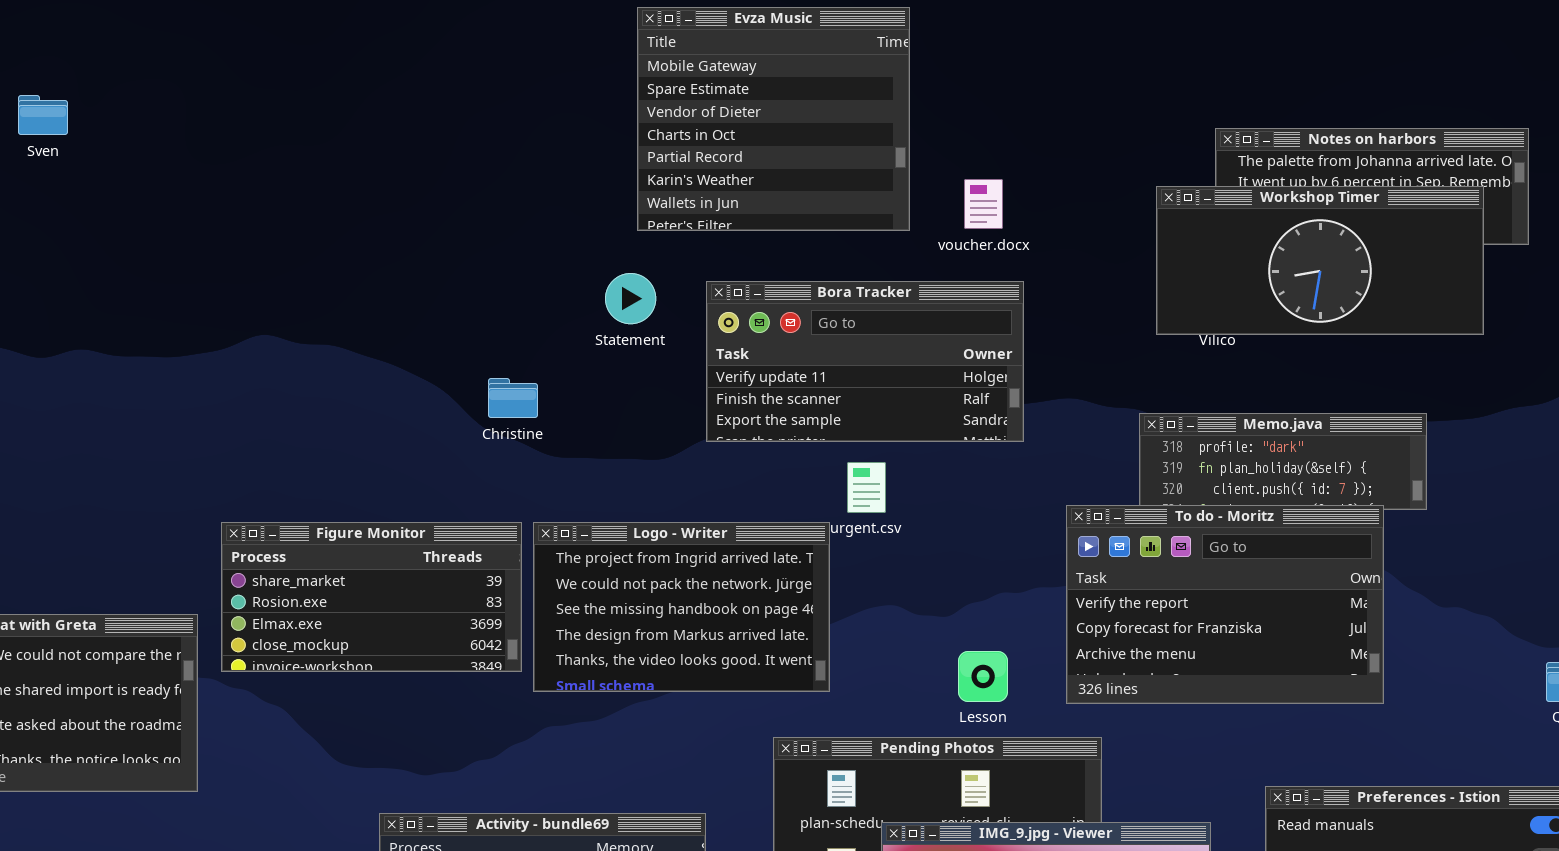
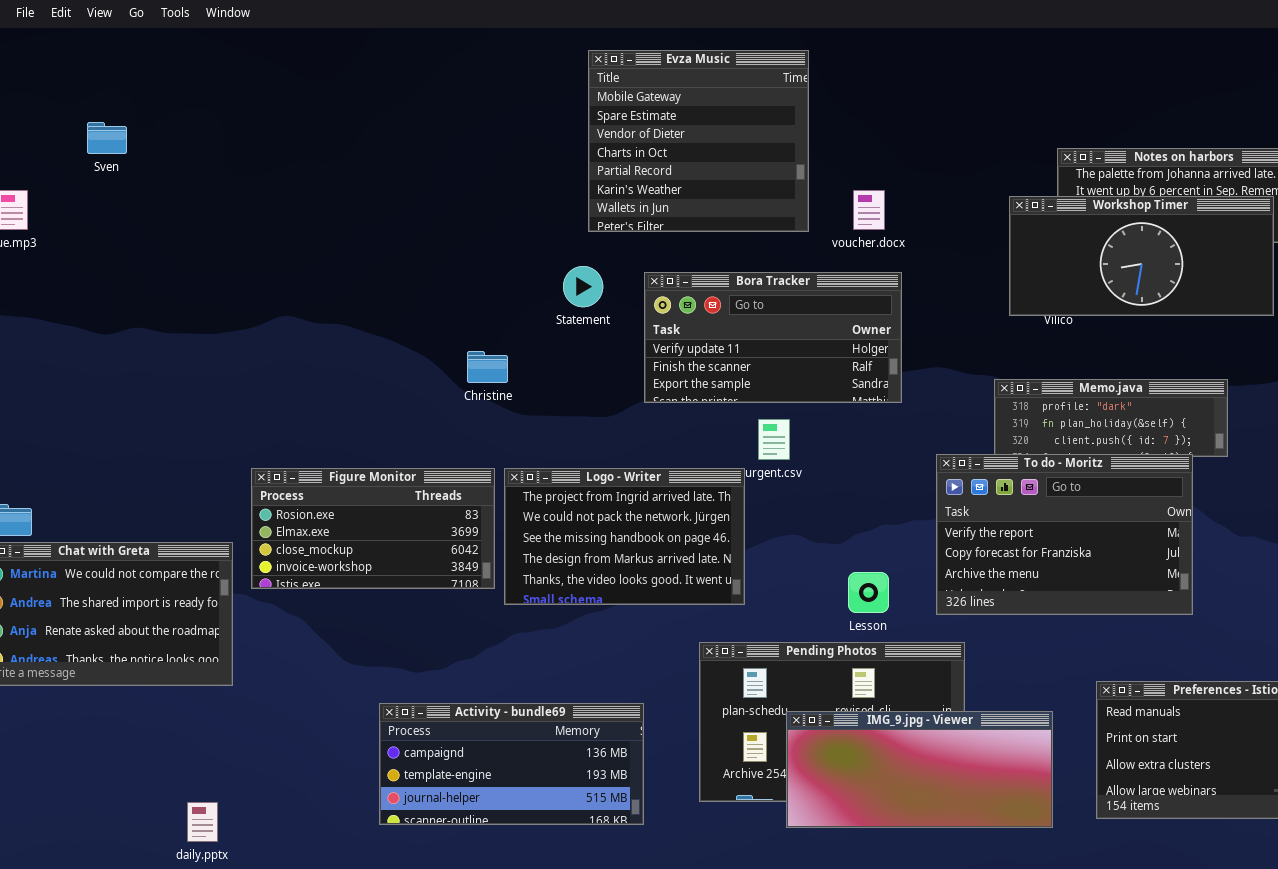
Figure Monitor: [221,522,522,672] -> [251,468,495,589], scrolled down 1 row

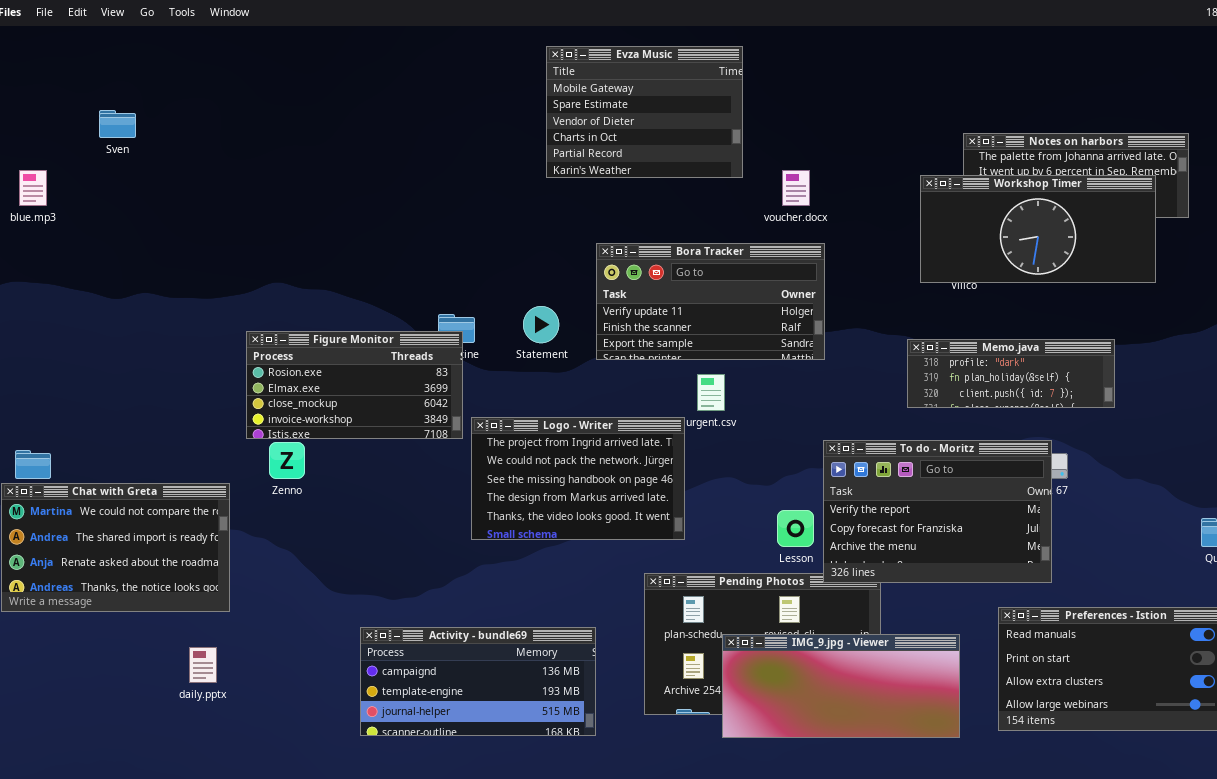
Evza Music: [588,50,809,232] -> [546,46,743,178], resized
Statement: [563,266,603,307] -> [523,306,559,343], moved
To do - Moritz: [936,454,1193,615] -> [823,440,1052,583], moved
Figure Monitor: [251,468,495,589] -> [246,331,463,439], moved
daily.pptx: [187,802,218,842] -> [189,647,217,683], moved

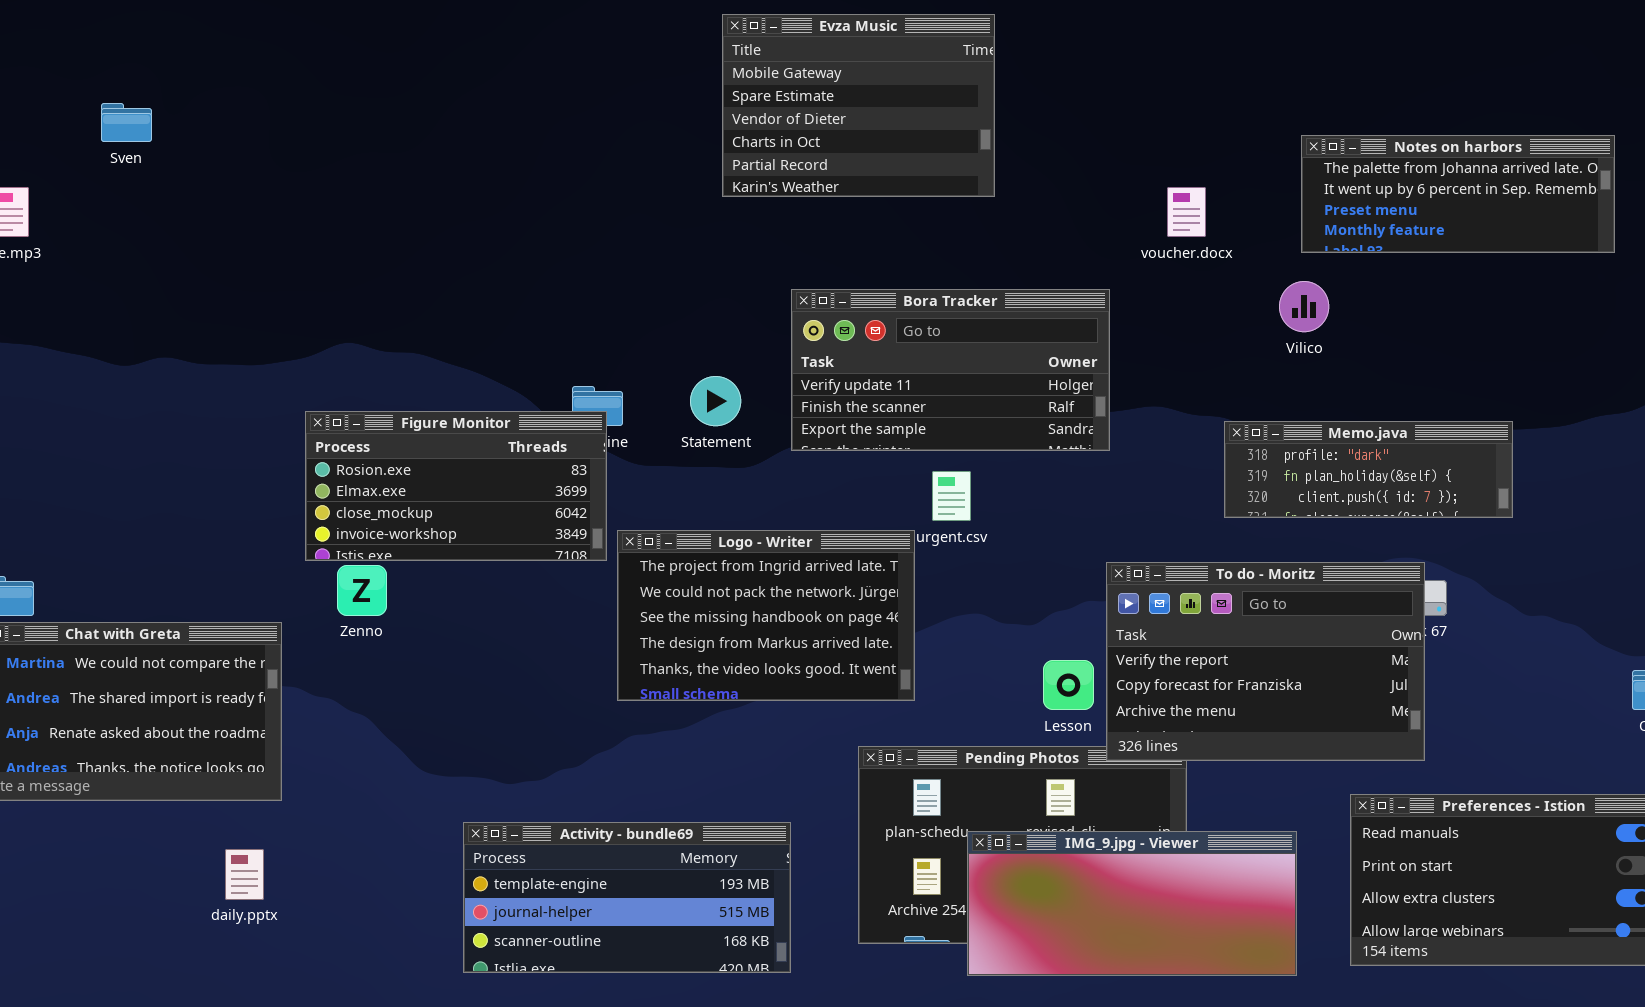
voucher.docx: [782,170,810,206] -> [1167,187,1206,237], moved
Workshop Timer: [920,175,1156,283] -> none, closed
Activity - bundle69: [360,627,596,736] -> [463,822,791,973], scrolled down 1 row

